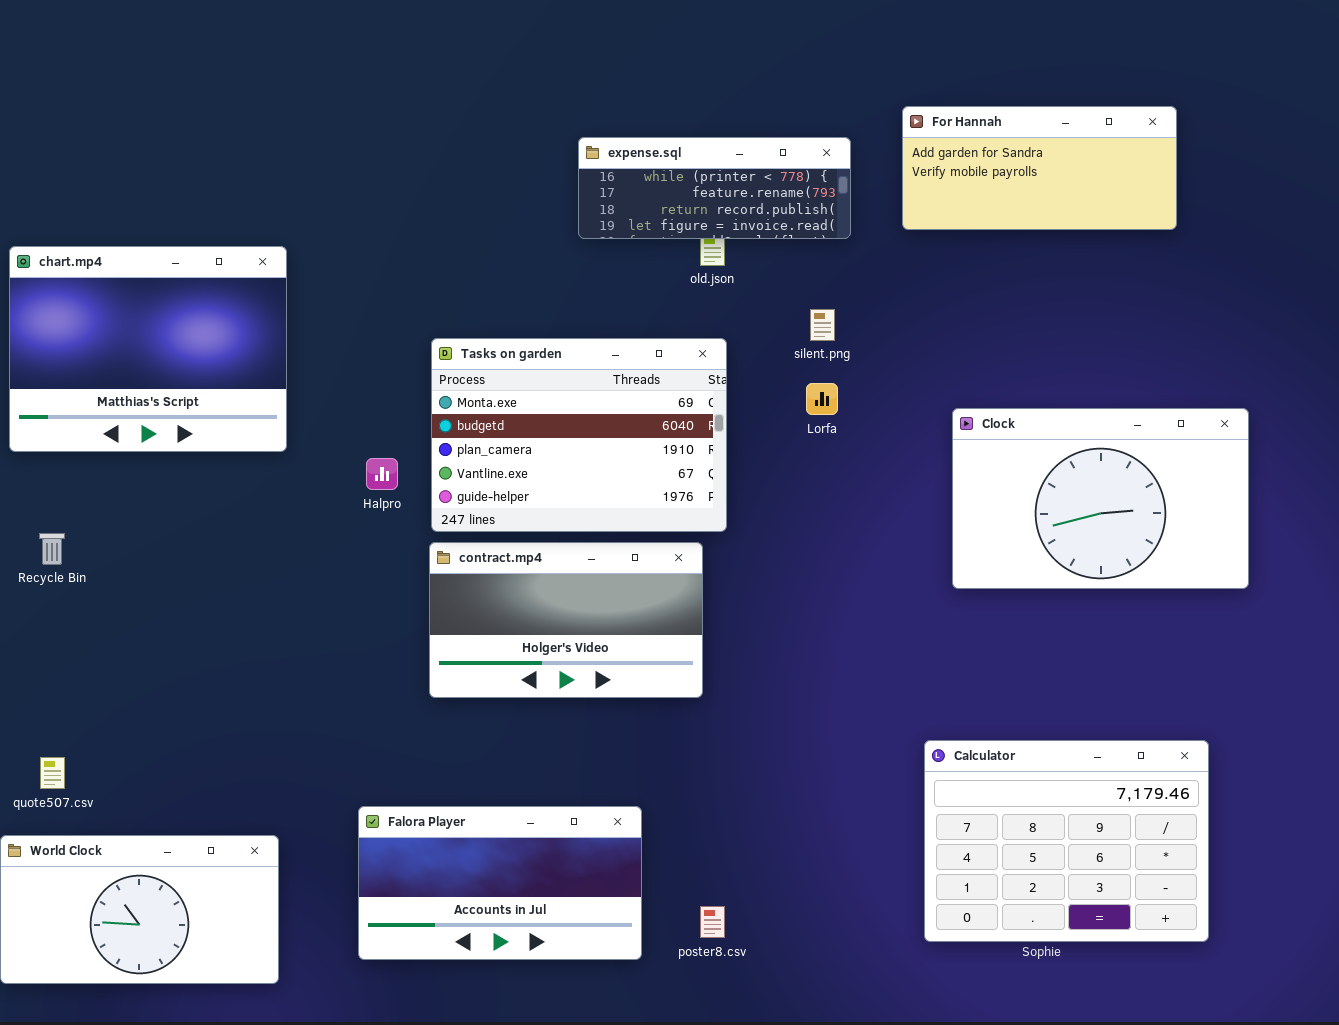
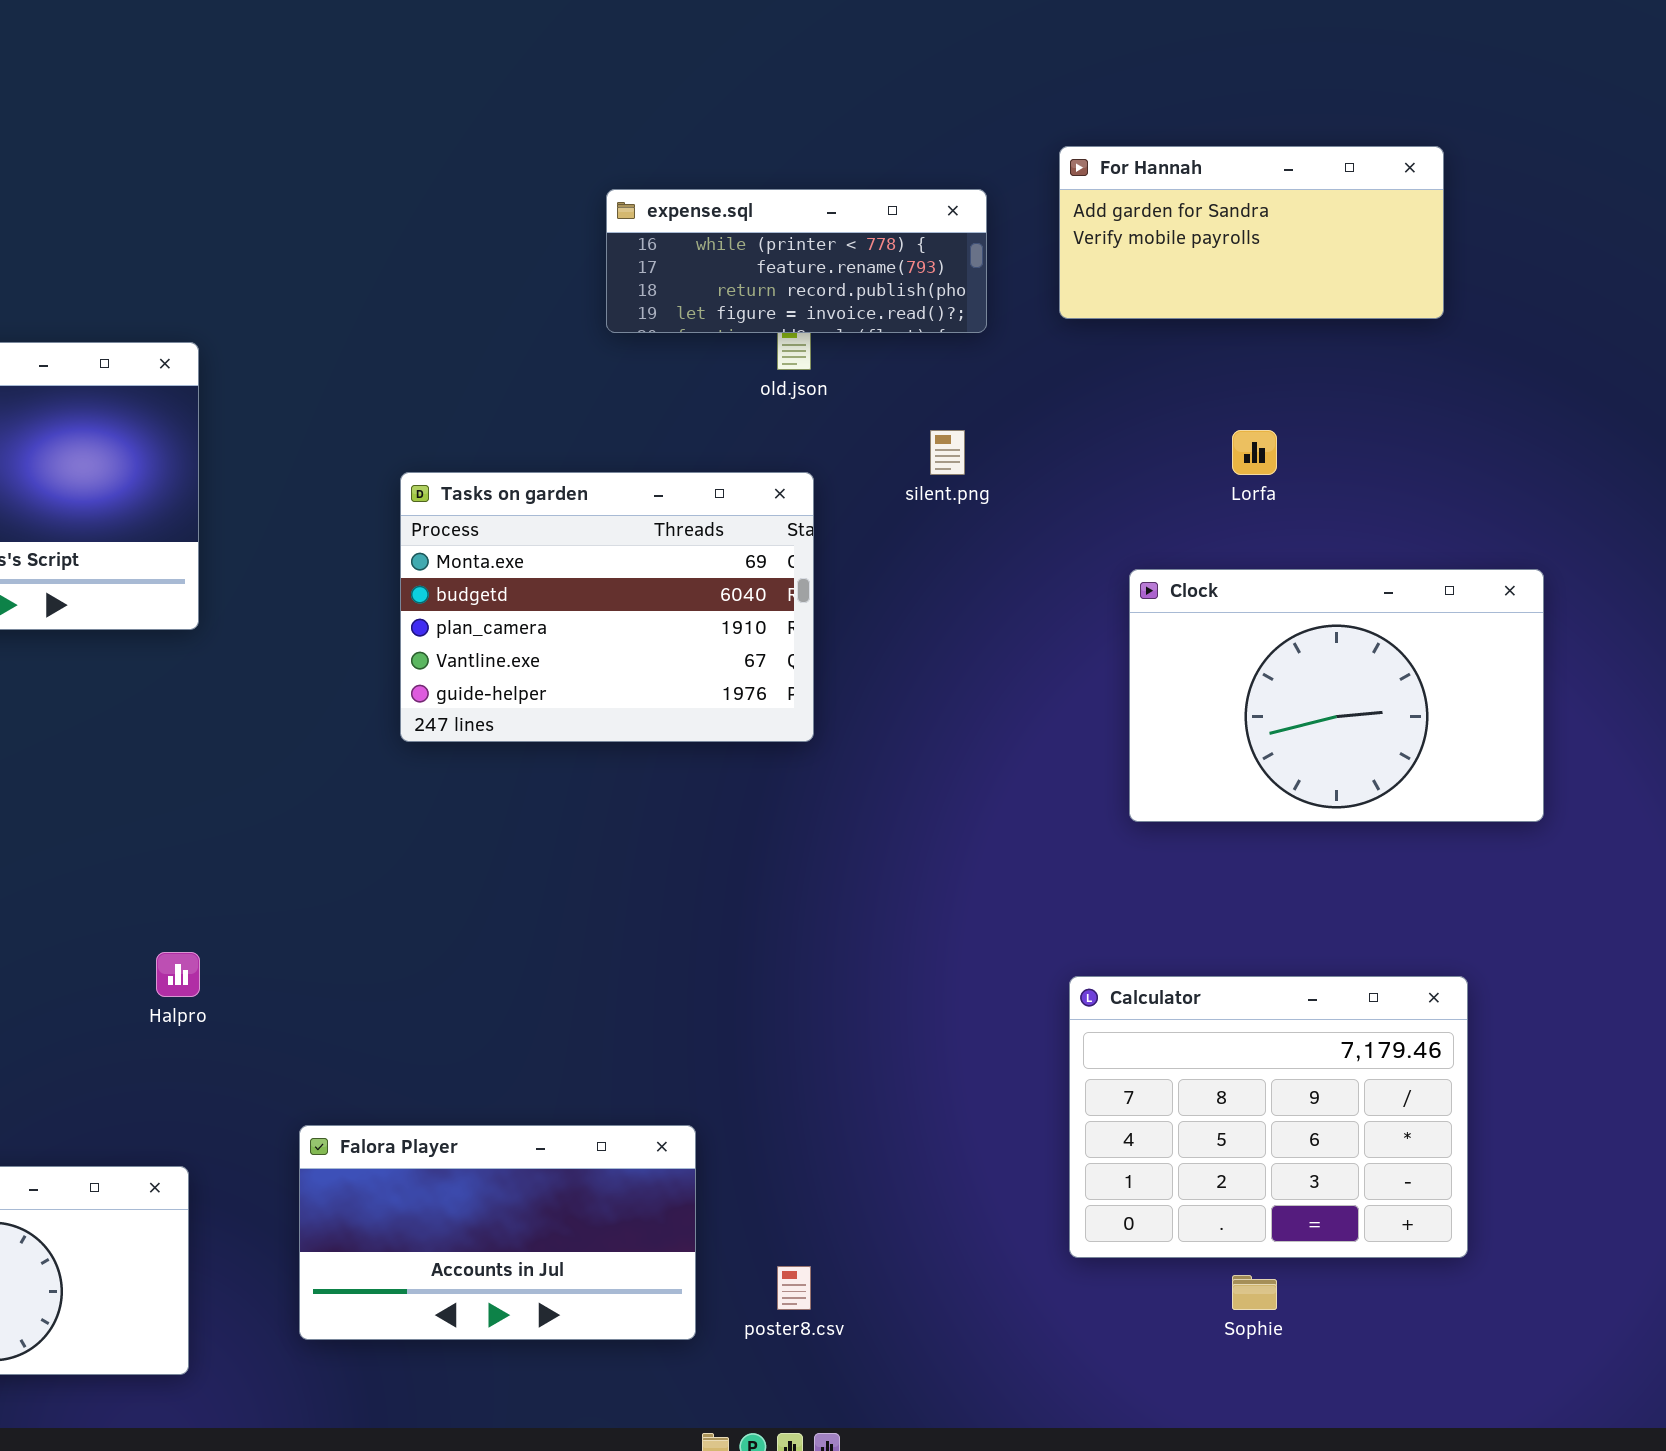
Lorfa: [806,383,838,415] -> [1232,430,1277,475], moved
Halpro: [366,458,398,490] -> [156,952,200,997], moved
contract.mp4: [429,542,703,698] -> none, closed
Calculator: [924,740,1209,942] -> [1069,976,1468,1258], moved

